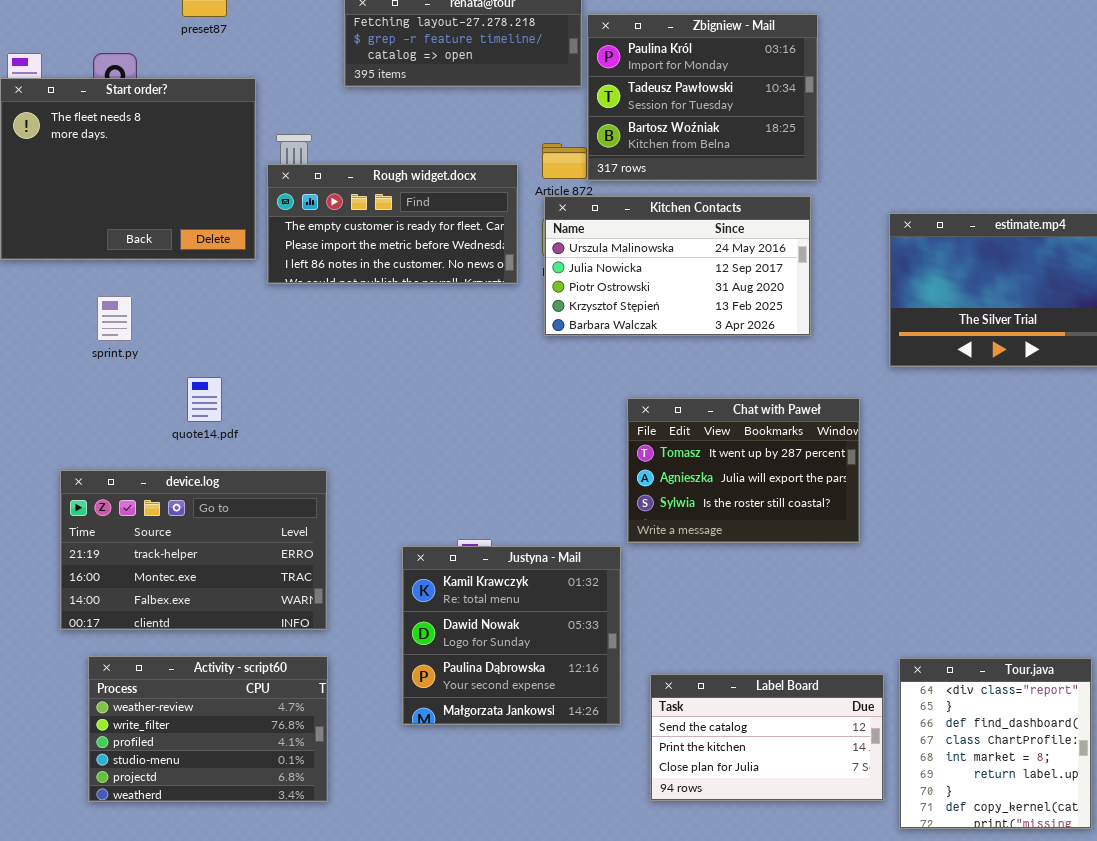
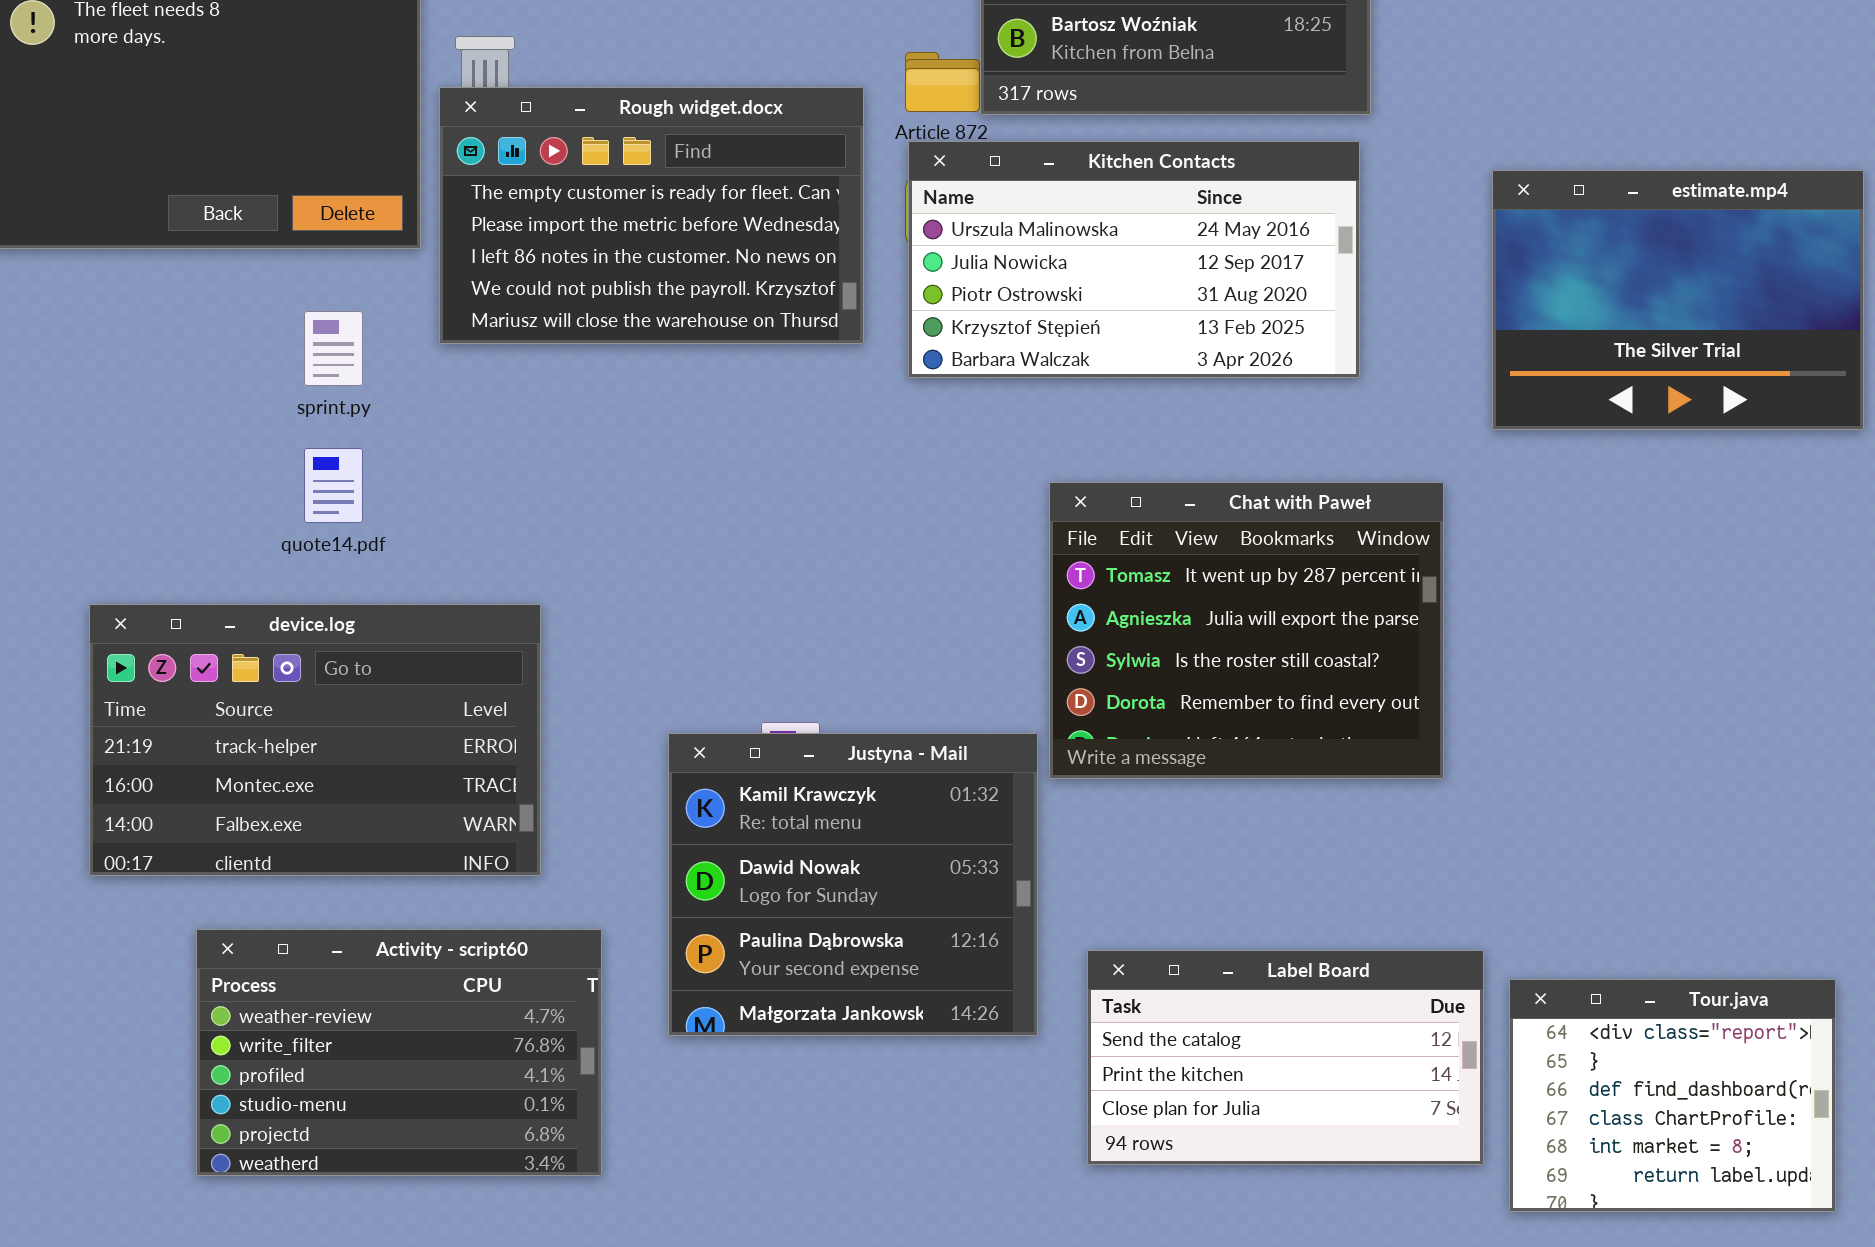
Rough widget.docx: [267,164,518,284] -> [439,87,864,344], resized
sprint.py: [97,296,132,341] -> [304,311,363,386], moved
Chat with Paweł: [627,398,860,543] -> [1049,482,1444,779], resized
Activity - script60: [88,656,328,802] -> [196,929,602,1176], moved
Tour.java: [899,658,1092,829] -> [1509,979,1836,1212], resized

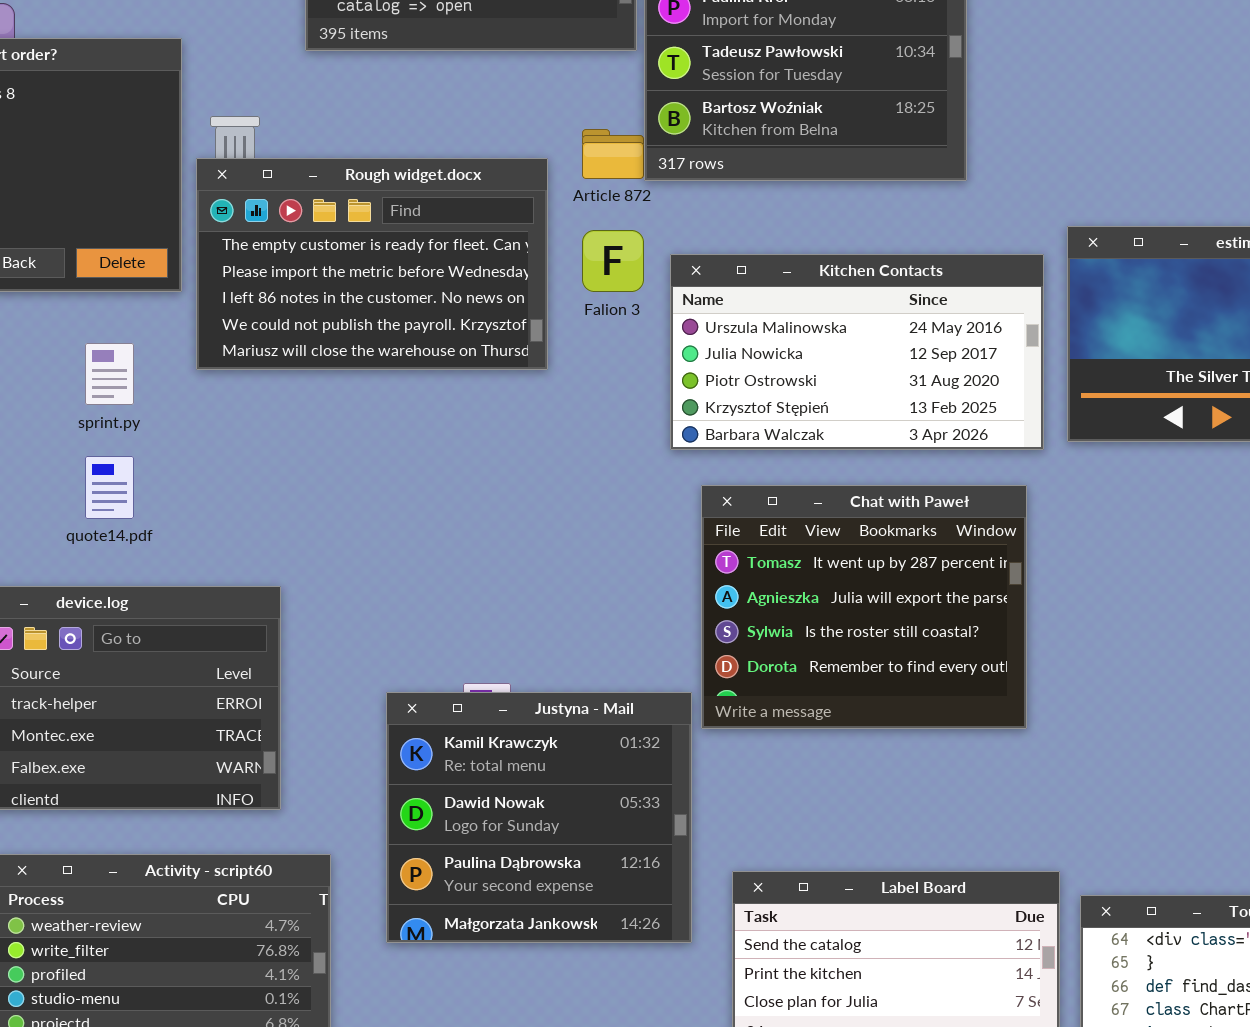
Kitchen Contacts: [908,141,1360,378] -> [670,254,1044,450], moved

